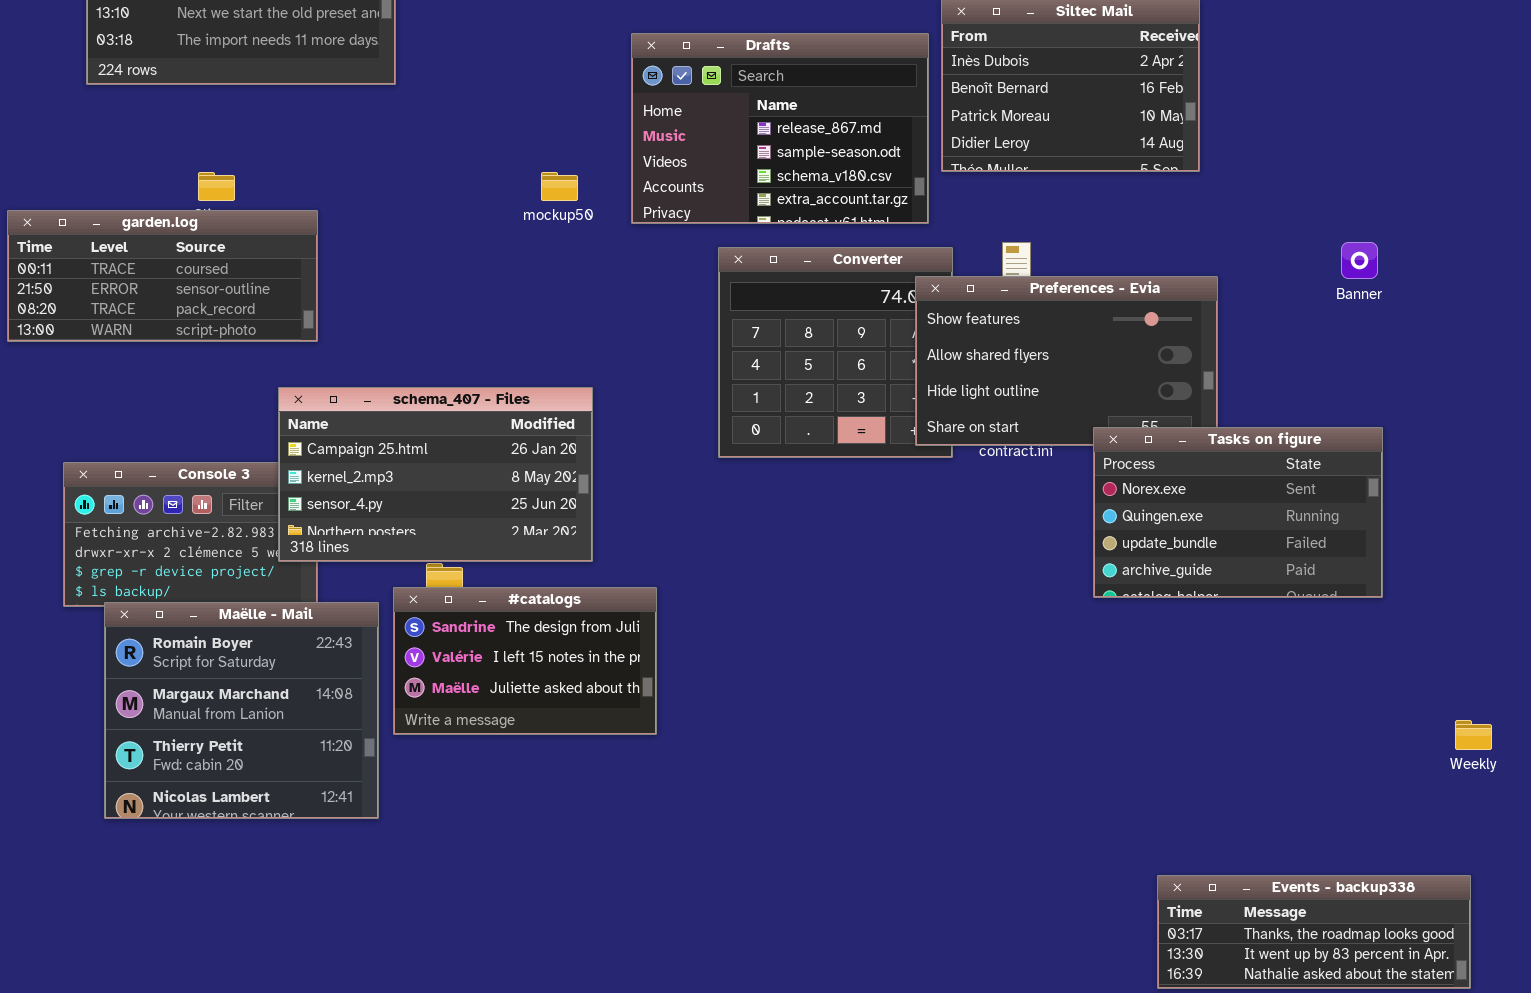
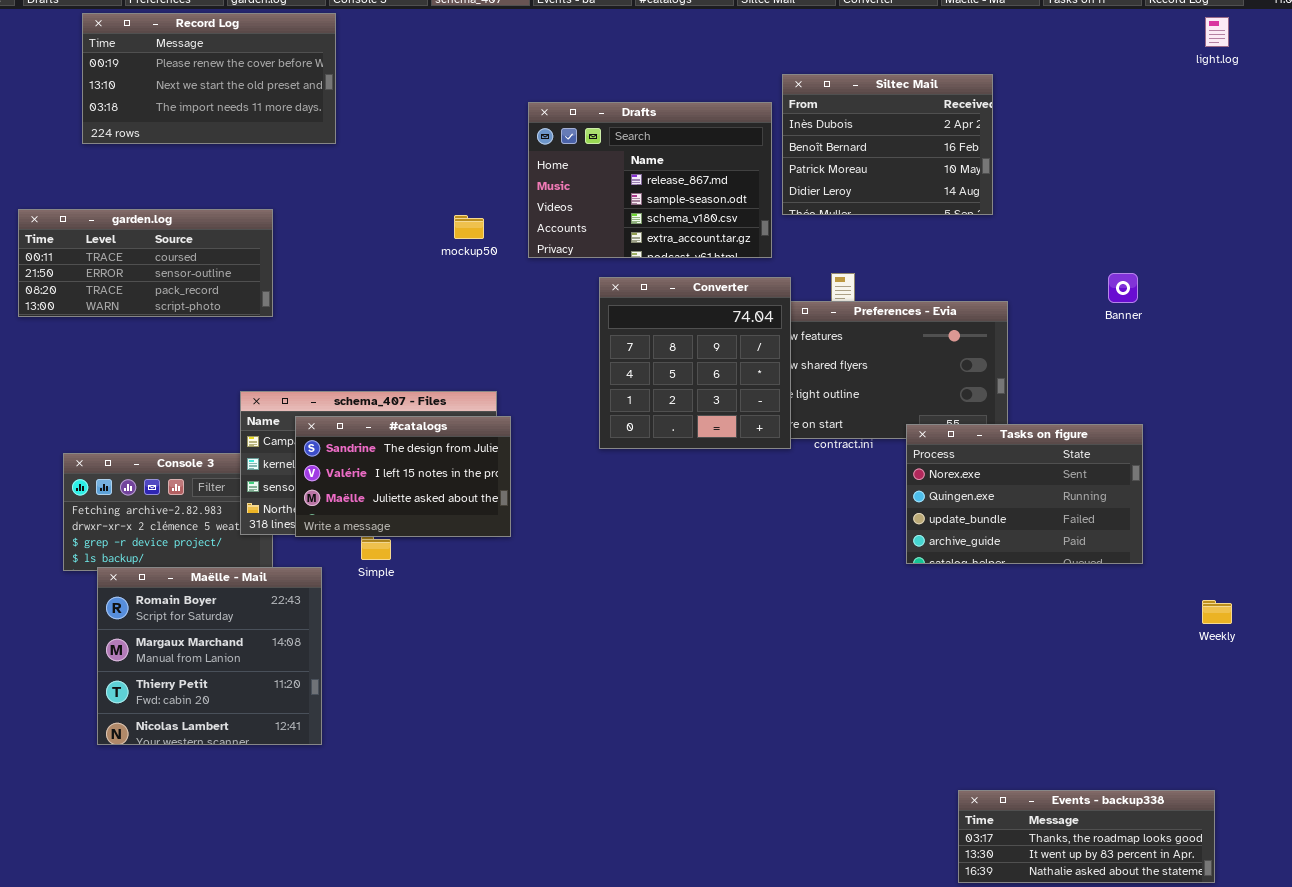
garden.log: [7,210,318,342] -> [18,209,273,317], moved
Converter: [718,247,953,458] -> [599,277,791,449], raised
#catalogs: [393,587,657,735] -> [295,416,511,537], moved
Weekly: [1455,720,1492,750] -> [1202,600,1232,624], moved

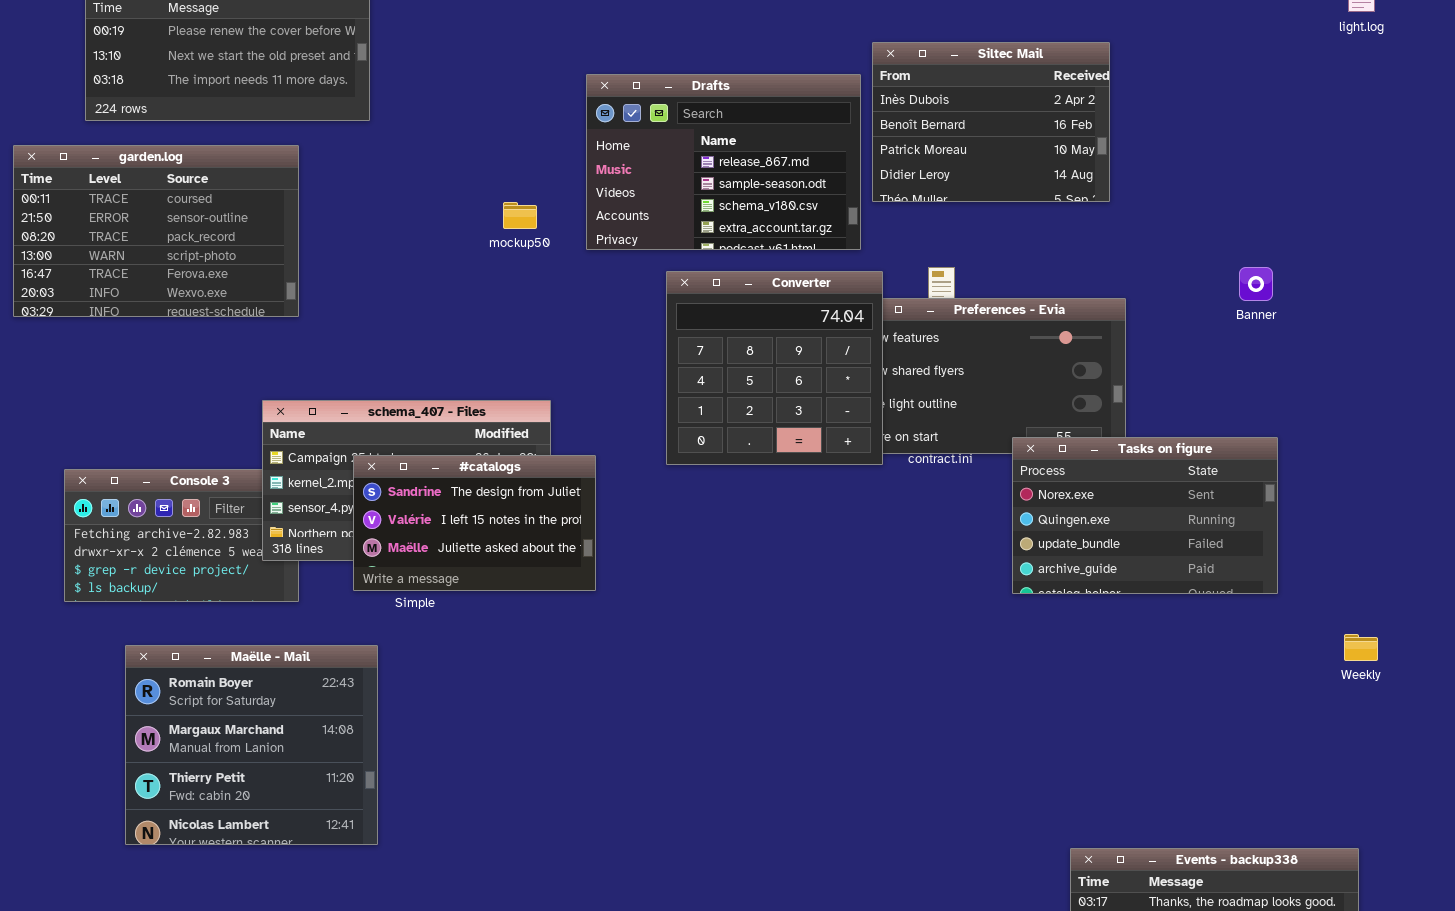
garden.log: [18,209,273,317] -> [13,145,299,317], resized
#catalogs: [295,416,511,537] -> [353,455,596,591], moved
Maëlle - Mail: [97,567,322,745] -> [125,645,378,845], moved

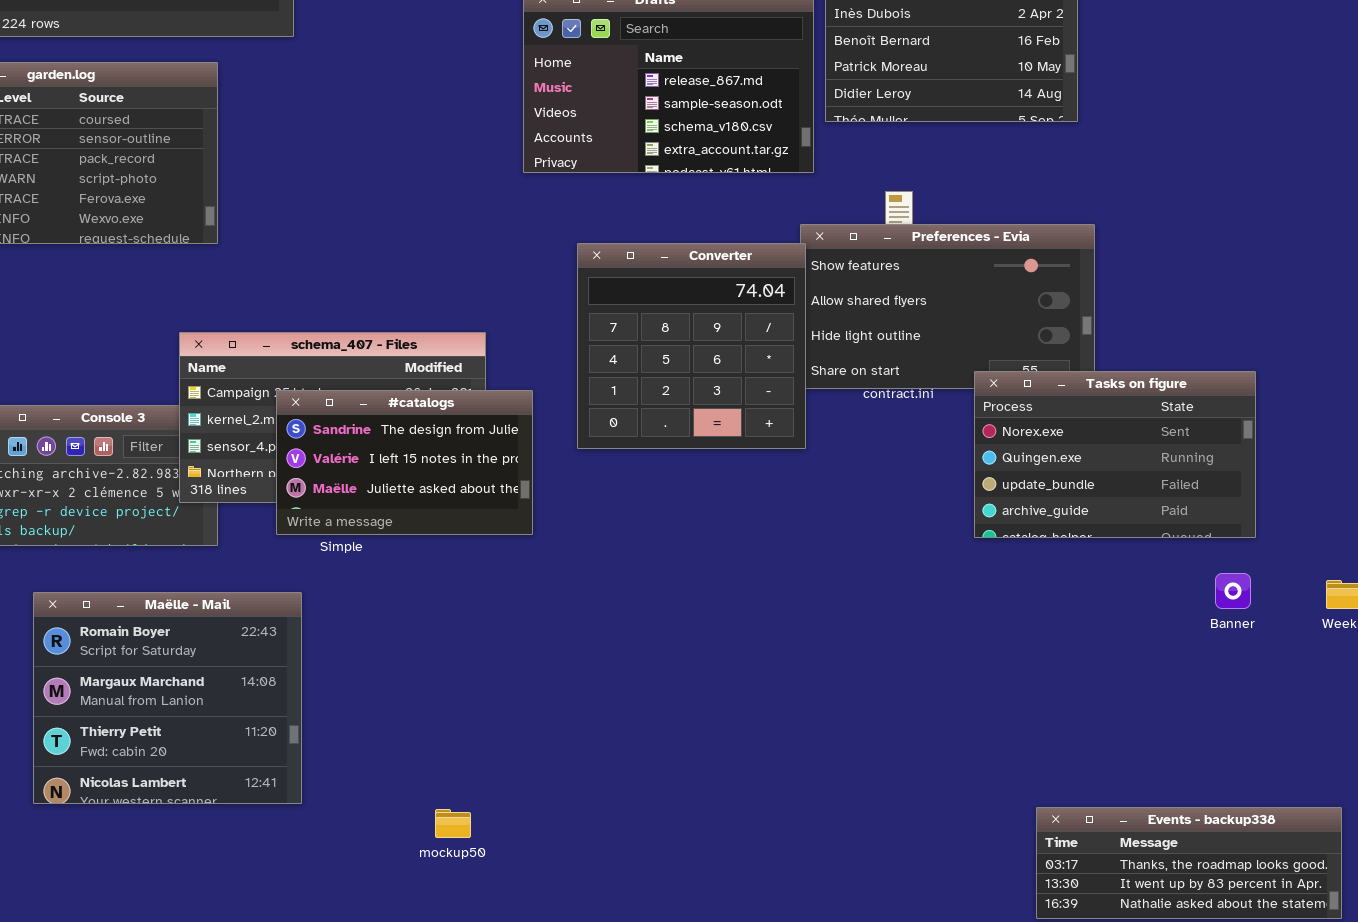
mockup50: [503,202,537,229] -> [435,809,471,838], moved
Banner: [1239,267,1273,301] -> [1215,573,1251,609], moved
Converter: [666,271,883,465] -> [577,243,806,449], moved

